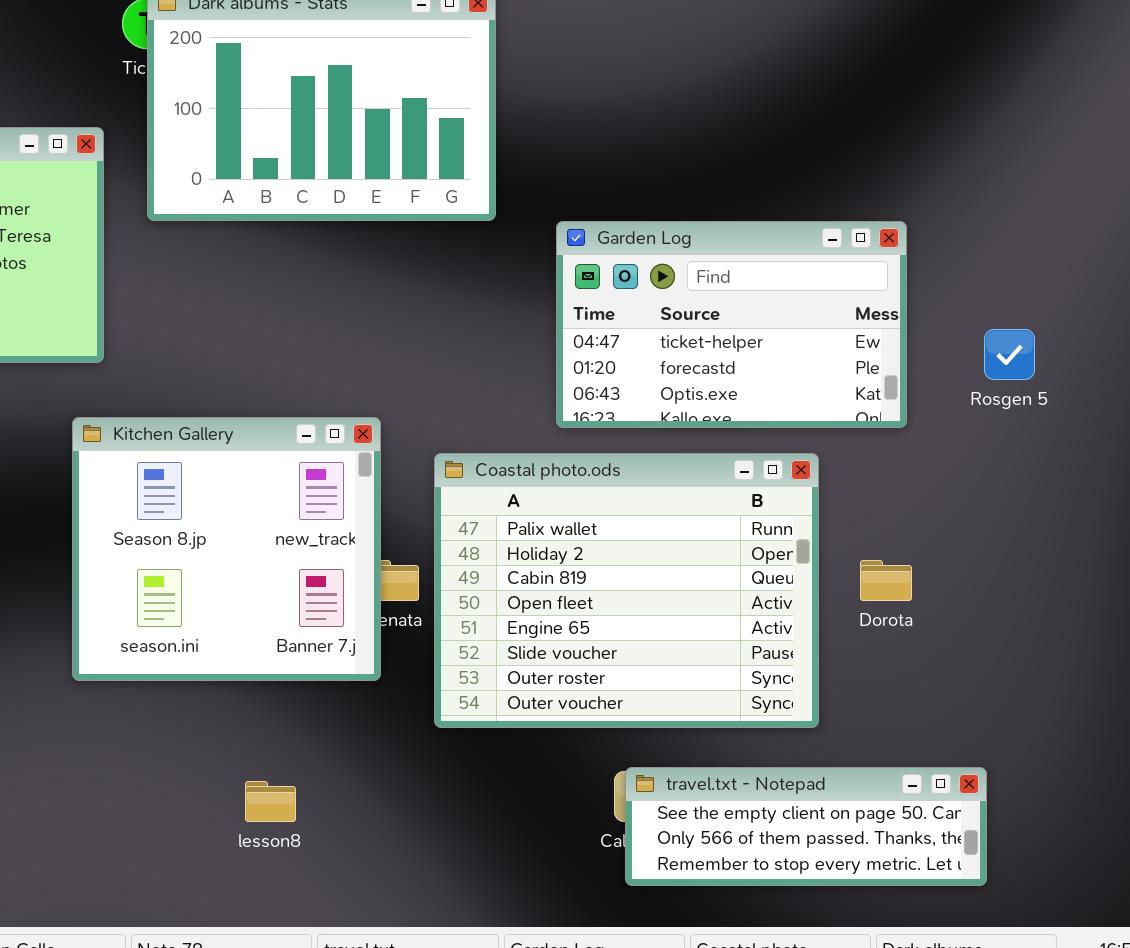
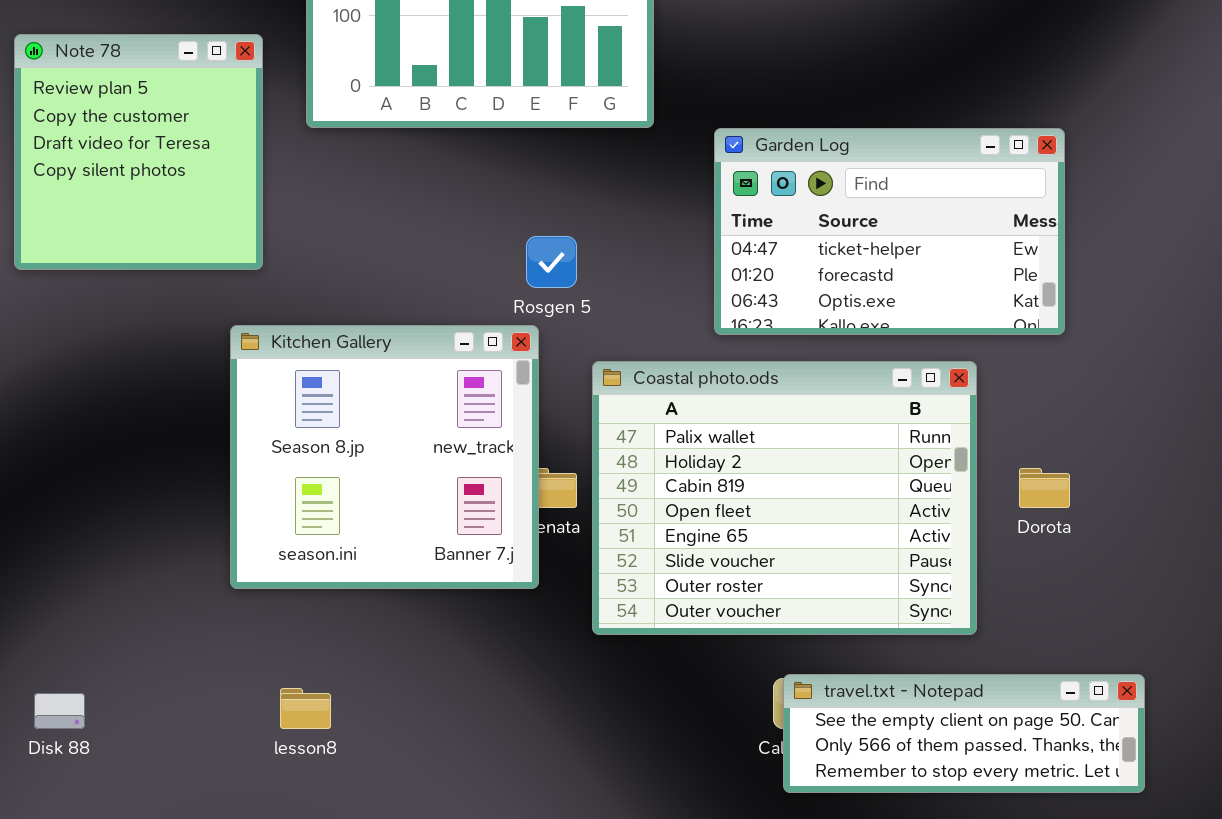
Rosgen 5: [984,329,1035,380] -> [526,236,577,288], moved
lesson8: [245,781,296,822] -> [280,688,331,729], moved

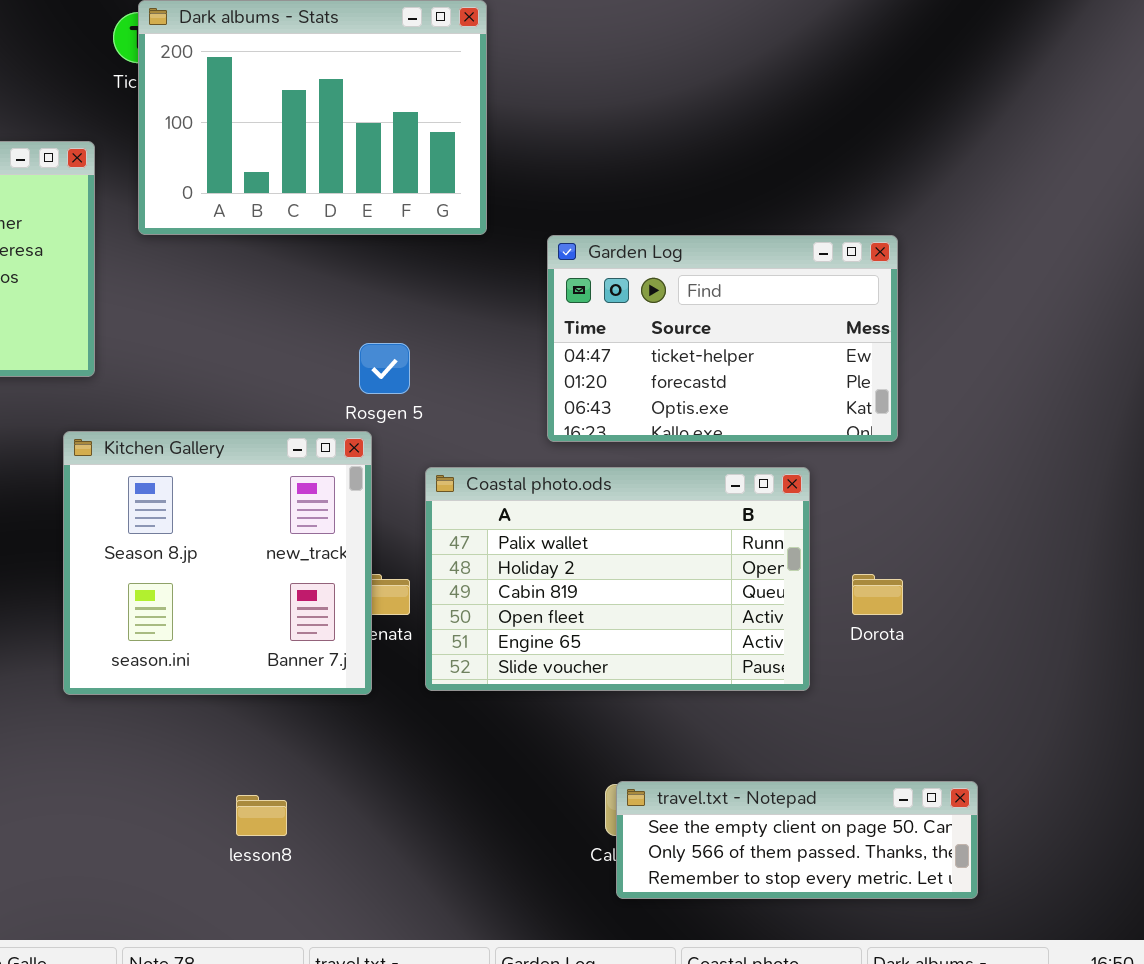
Coastal photo.ods: [592,361,977,635] -> [425,467,810,691], resized
lesson8: [280,688,331,729] -> [236,795,287,836], moved

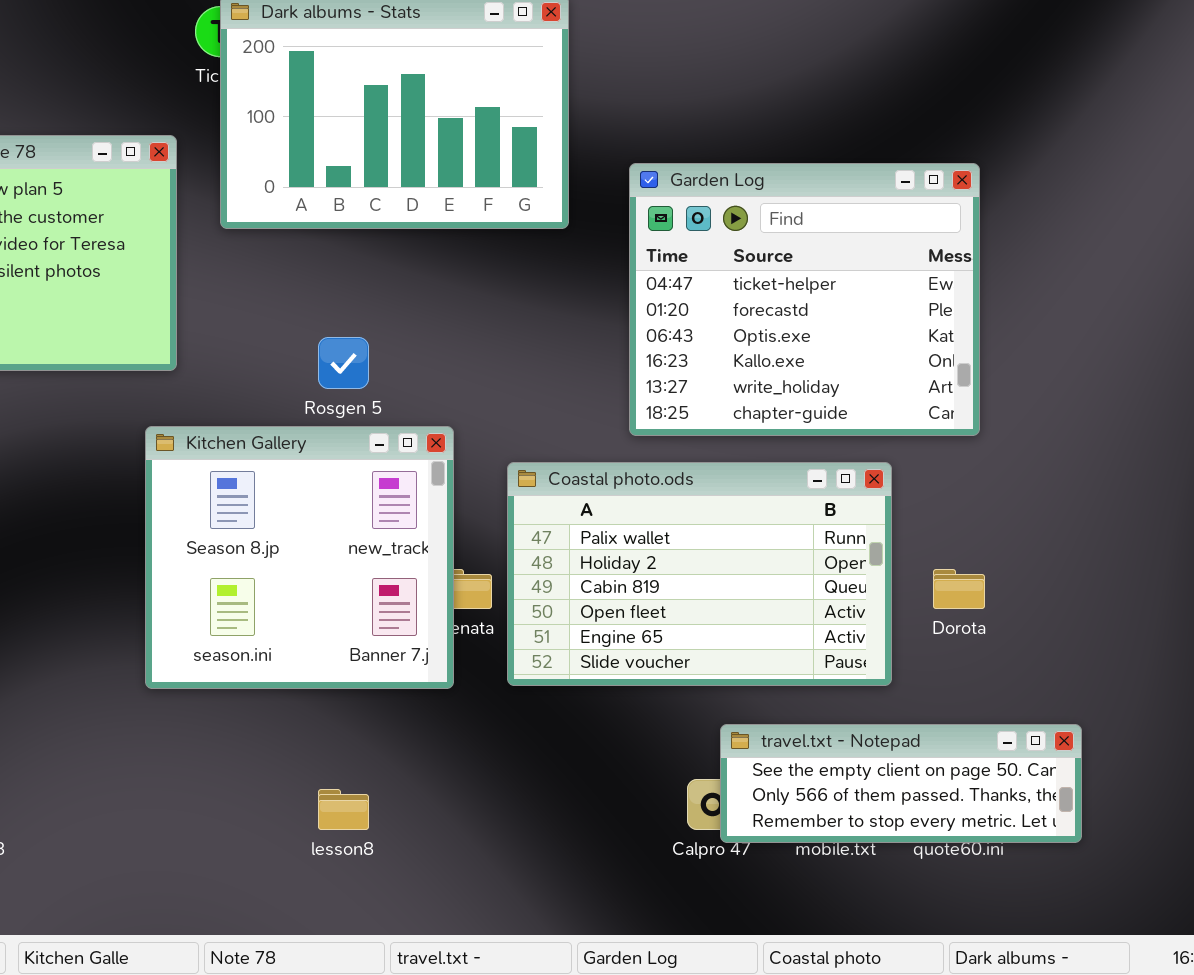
Garden Log: [547,235,898,442] -> [629,163,980,436], resized
Rosgen 5: [359,343,410,394] -> [318,337,369,389], moved
travel.txt - Notepad: [616,781,978,899] -> [720,724,1082,843], moved

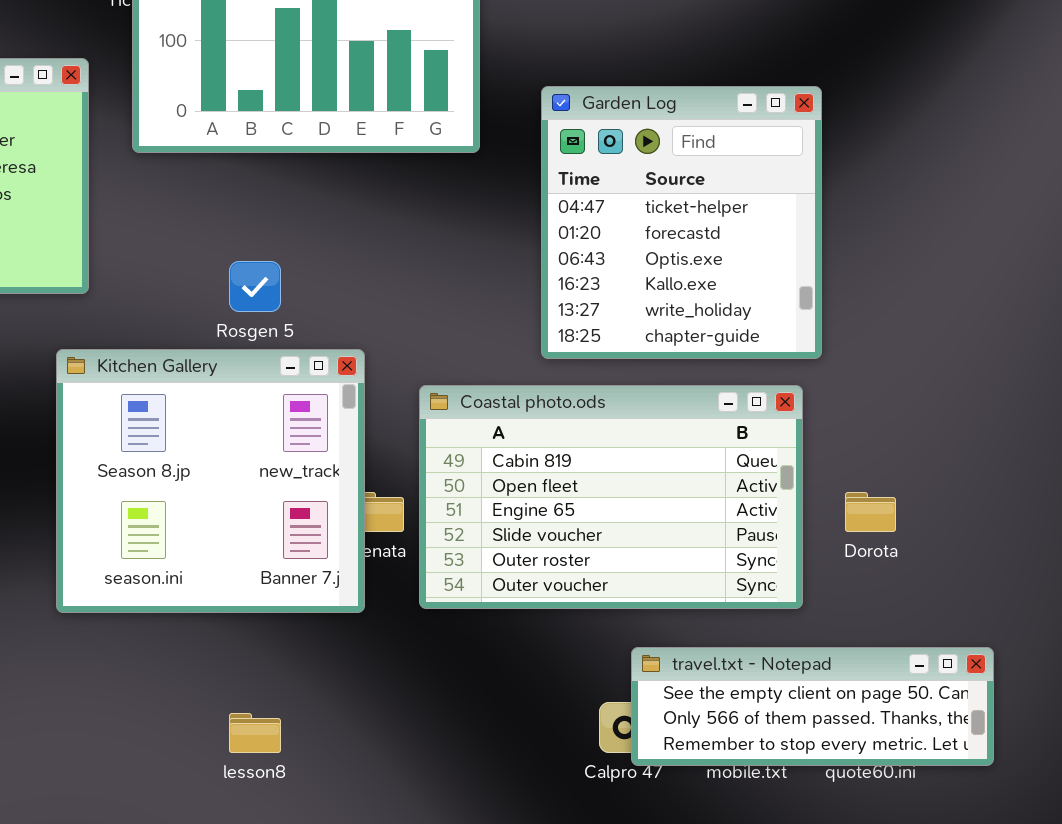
Garden Log: [629,163,980,436] -> [541,86,822,359], resized
Coastal photo.ods: [507,462,892,686] -> [419,385,803,609], scrolled down 2 rows

